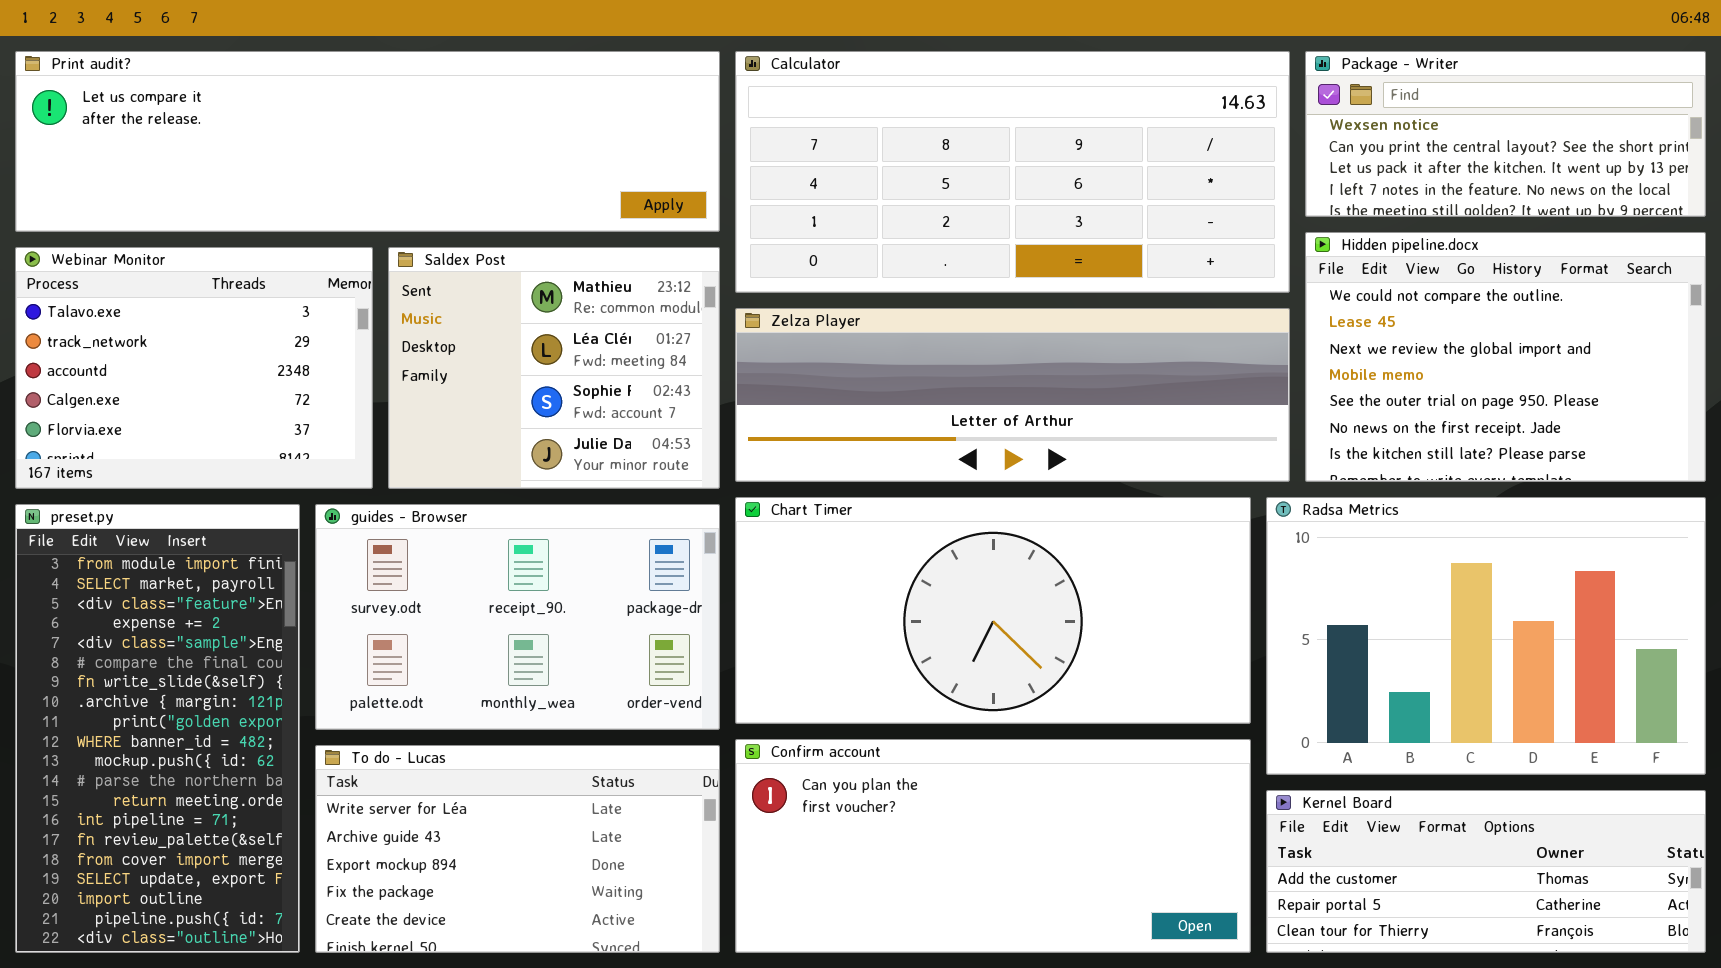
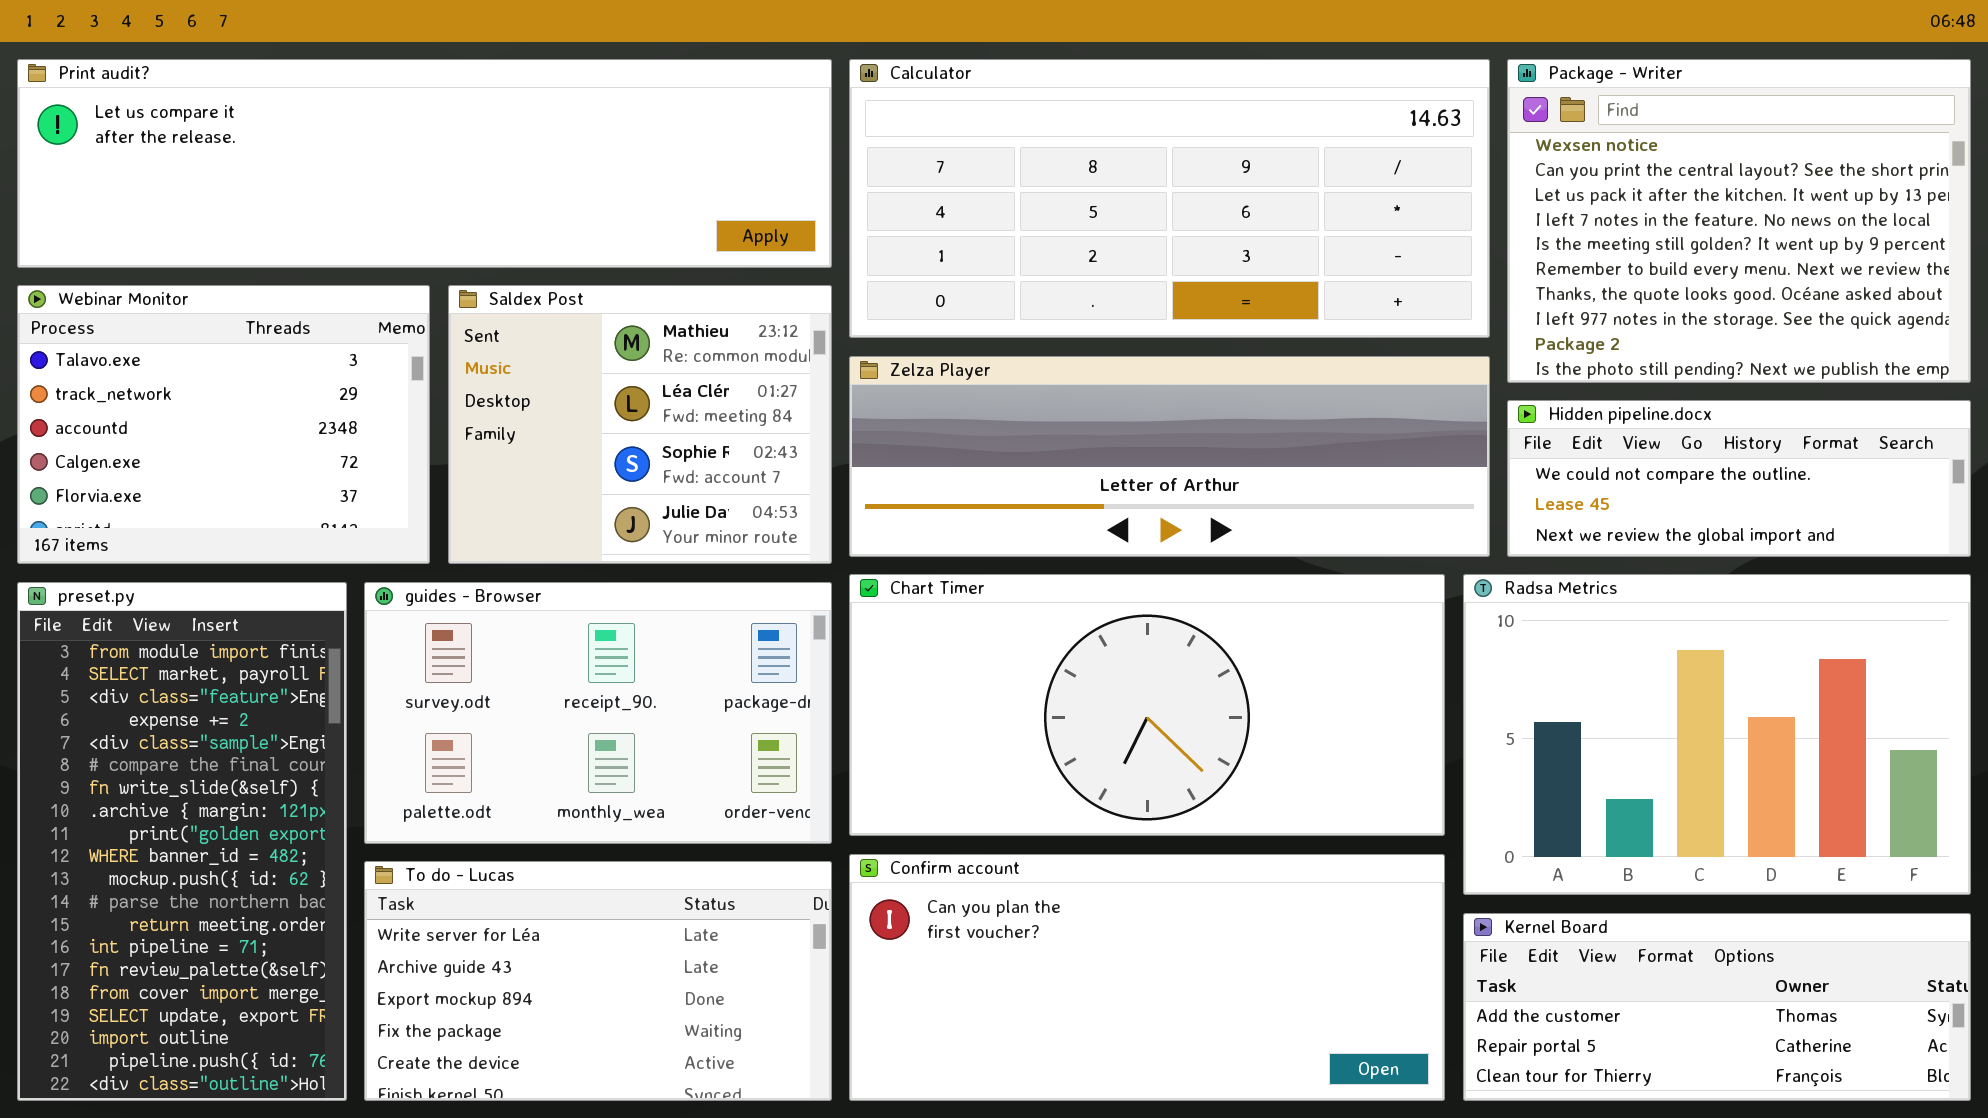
Package - Writer: [1305,51,1706,217] -> [1507,59,1971,383], resized
Hidden pipeline.docx: [1305,232,1706,482] -> [1507,400,1971,557], resized

